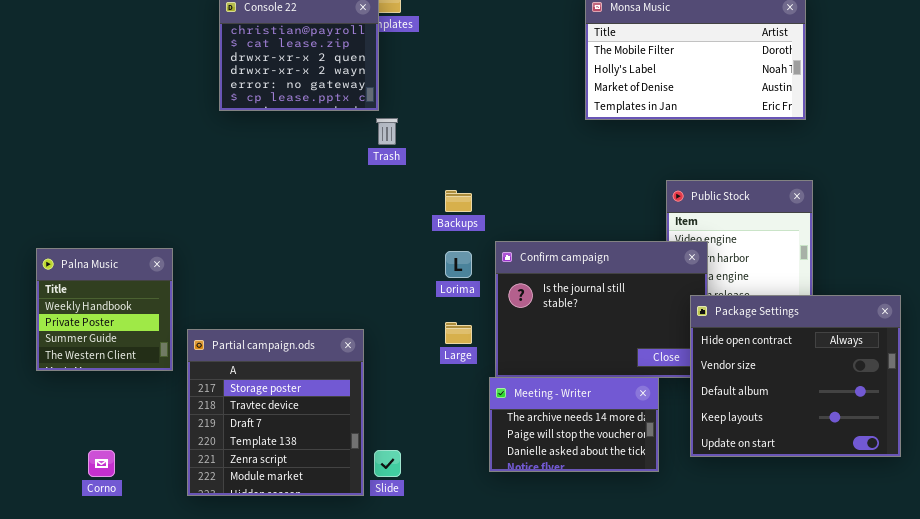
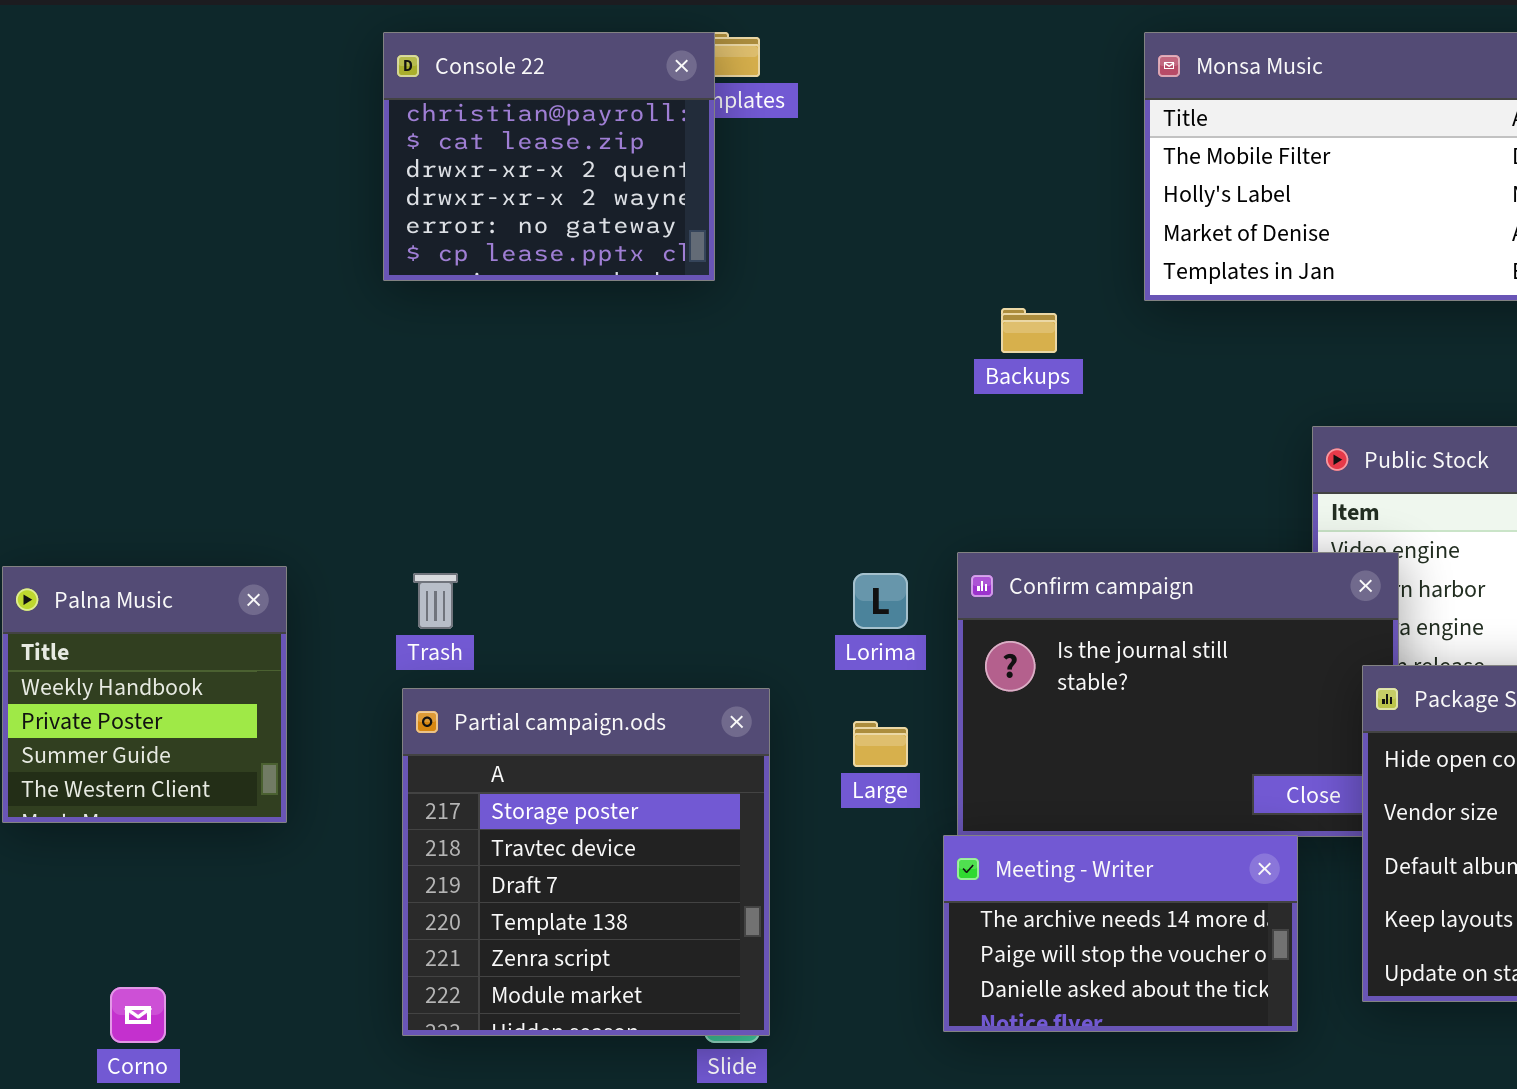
Trash: [376,118,398,145] -> [413,573,458,629], moved
Backups: [445,190,472,212] -> [1001,308,1057,353], moved
Partial campaign.ods: [187,329,364,496] -> [402,688,770,1036], moved

